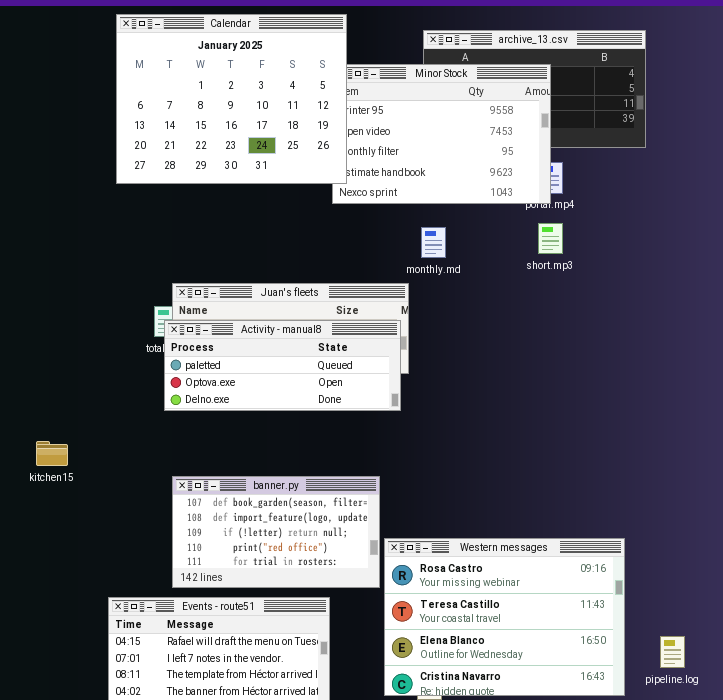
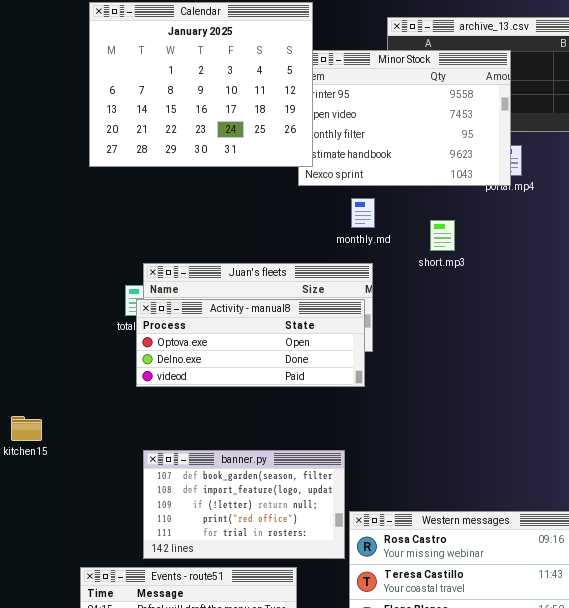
short.mp3: [538,223,563,254] -> [430,220,455,251], moved
monthly.md: [421,227,446,258] -> [351,198,375,228], moved
Activity - manual8: [164,320,401,411] -> [136,299,365,387], scrolled down 1 row

